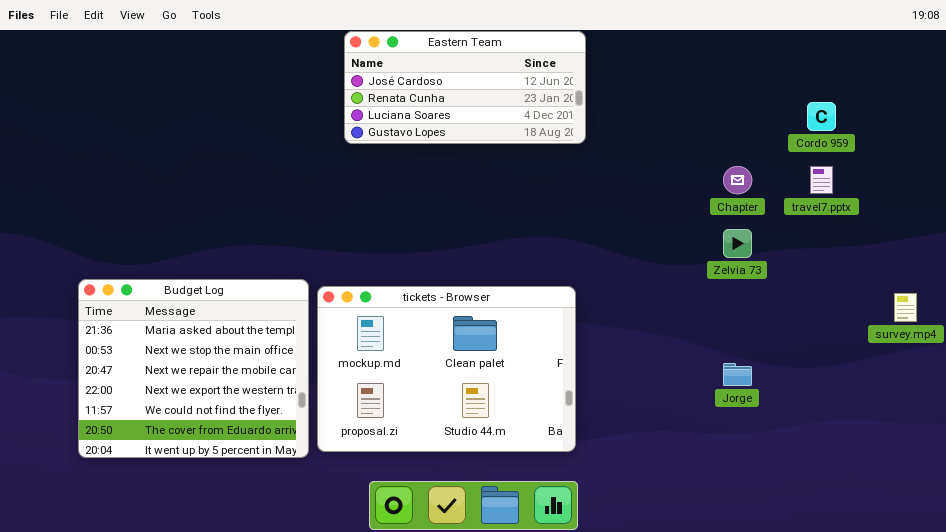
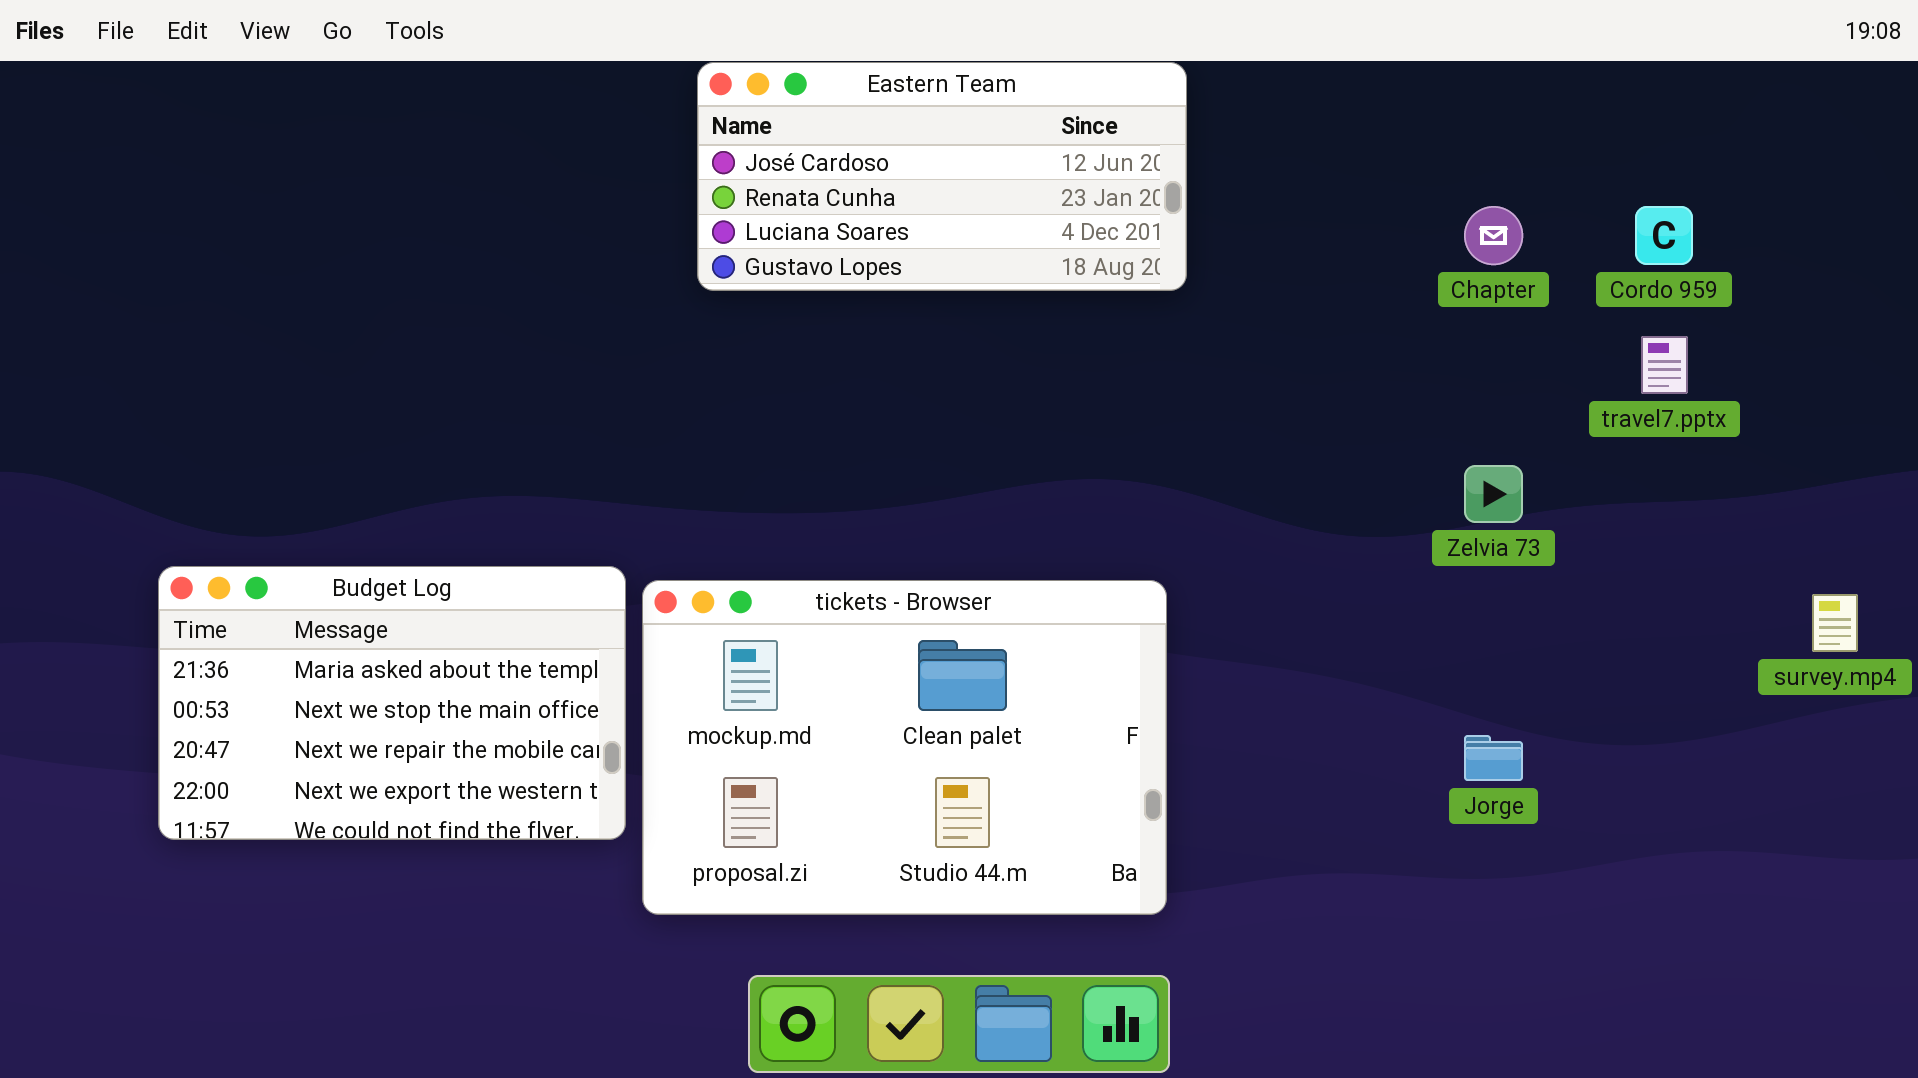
Chapter: [723,166,752,194] -> [1464,206,1523,265], moved
Budget Log: [78,279,309,458] -> [158,566,626,840], resized

